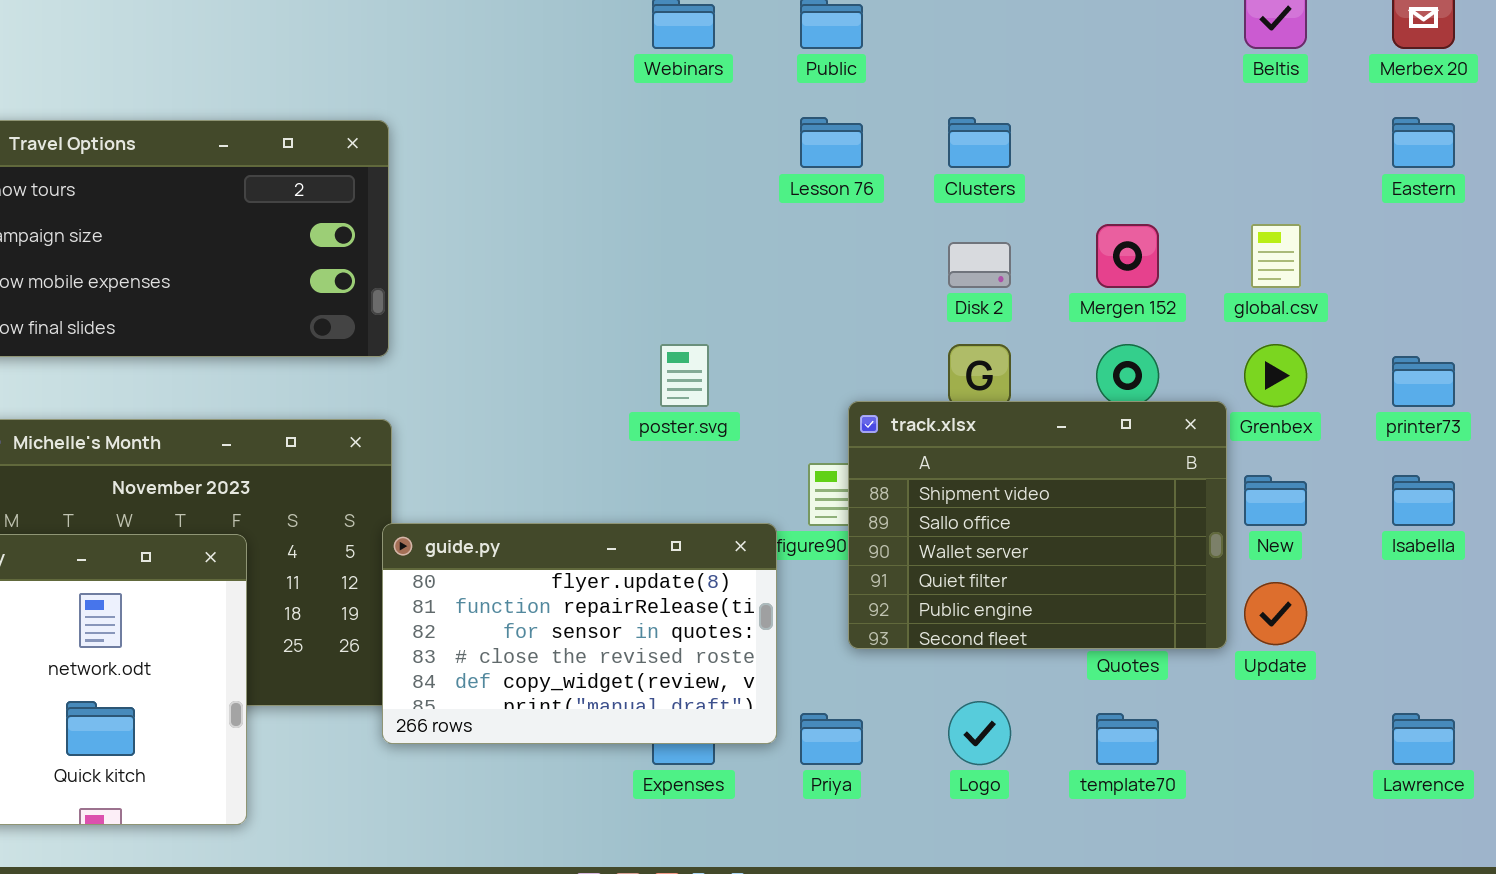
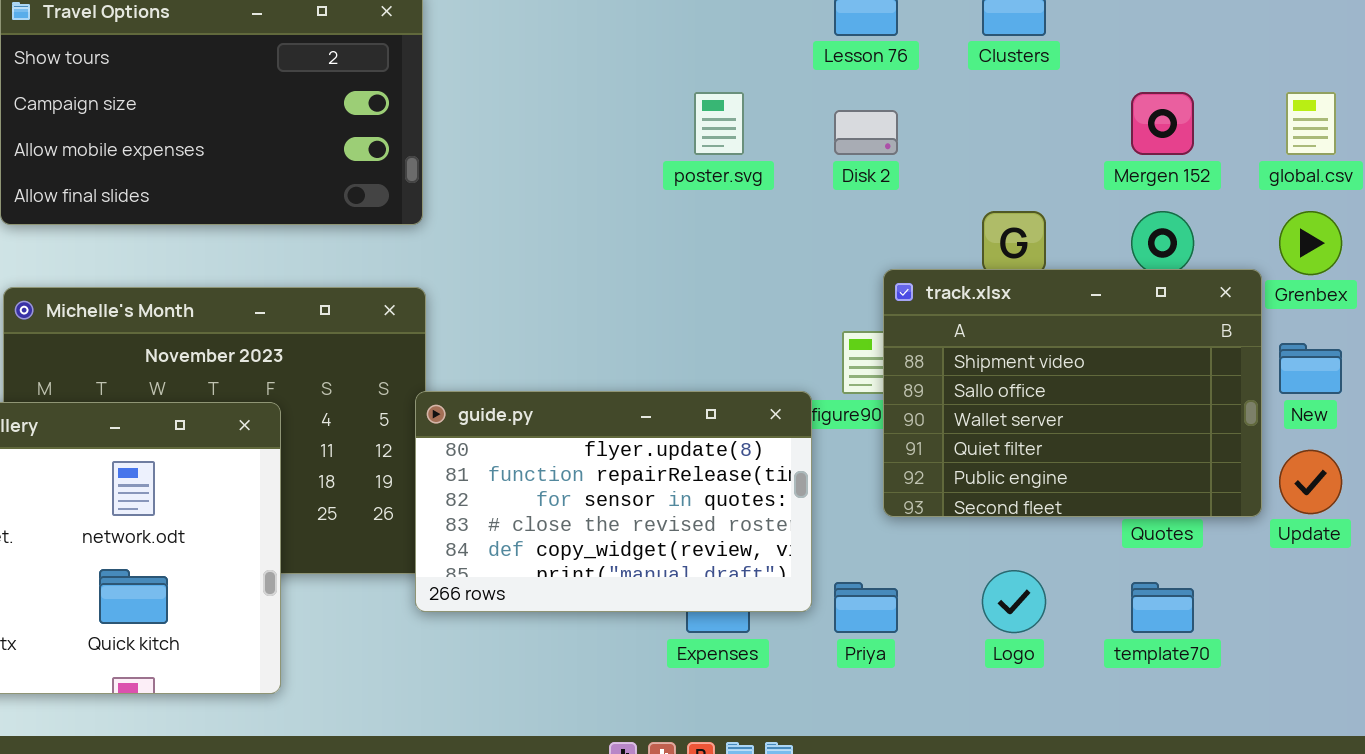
Disk 2: [948,242,1011,288] -> [834,110,898,155], moved
poster.svg: [660,344,709,407] -> [694,92,744,155], moved

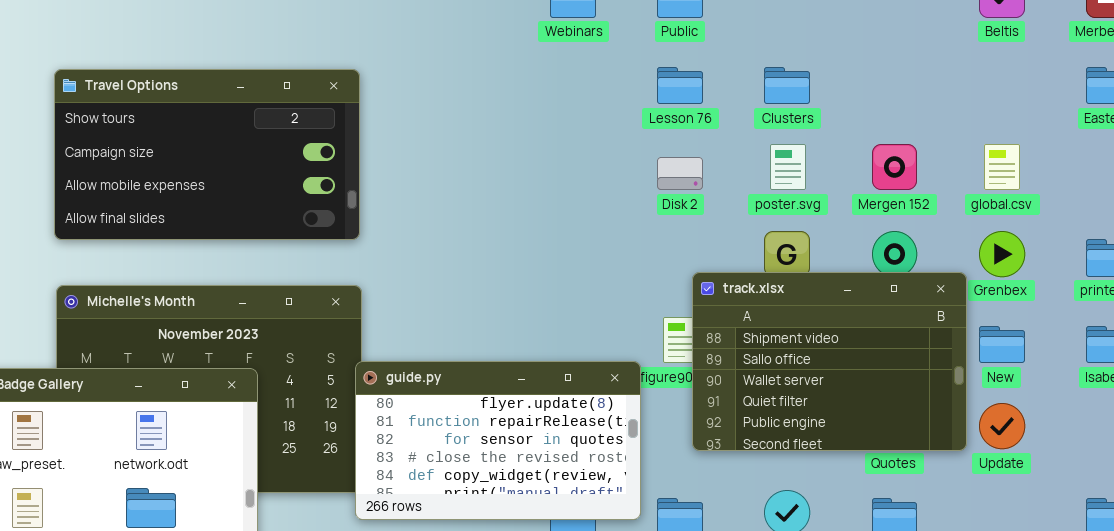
poster.svg: [694,92,744,155] -> [770,144,806,190], moved

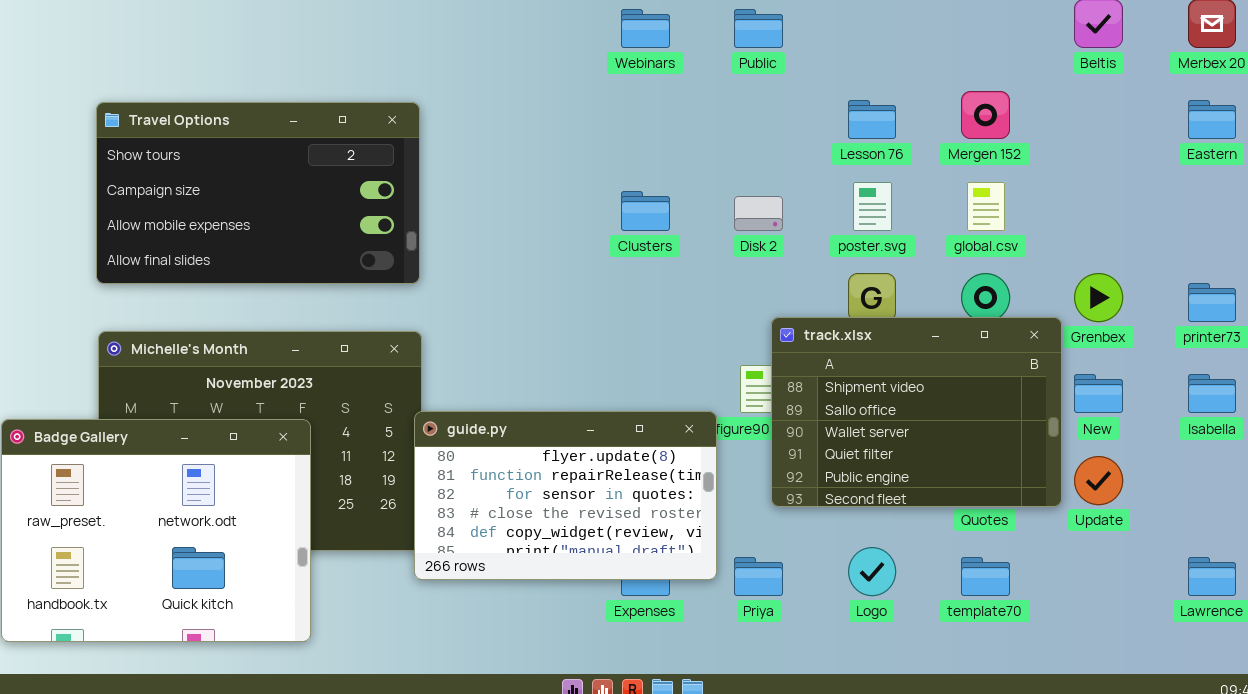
Lesson 76: [657,67,703,104] -> [848,100,896,139], moved
Clusters: [764,67,810,104] -> [621,191,670,231], moved
Mergen 152: [872,144,917,190] -> [961,91,1010,139], moved
global.csv: [984,144,1020,190] -> [967,182,1005,231], moved

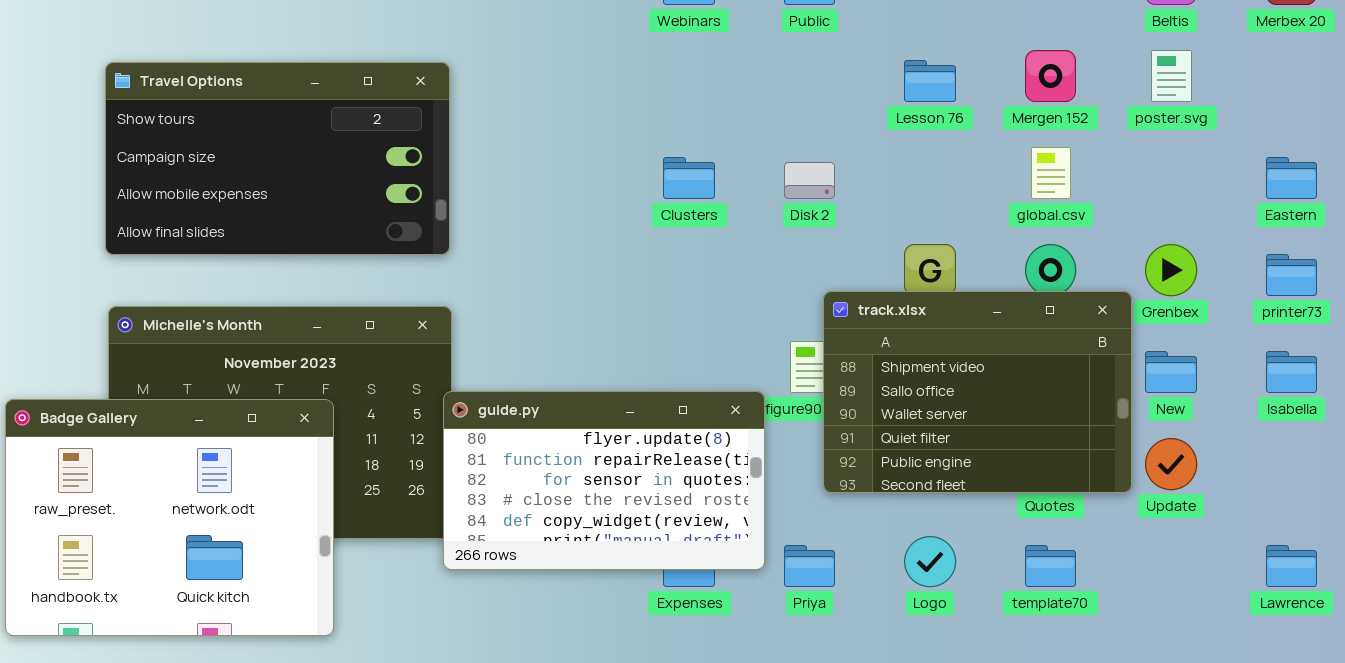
Eastern: [1188,100,1236,139] -> [1266,157,1317,199], moved
poster.svg: [853,182,892,231] -> [1151,50,1192,102], moved

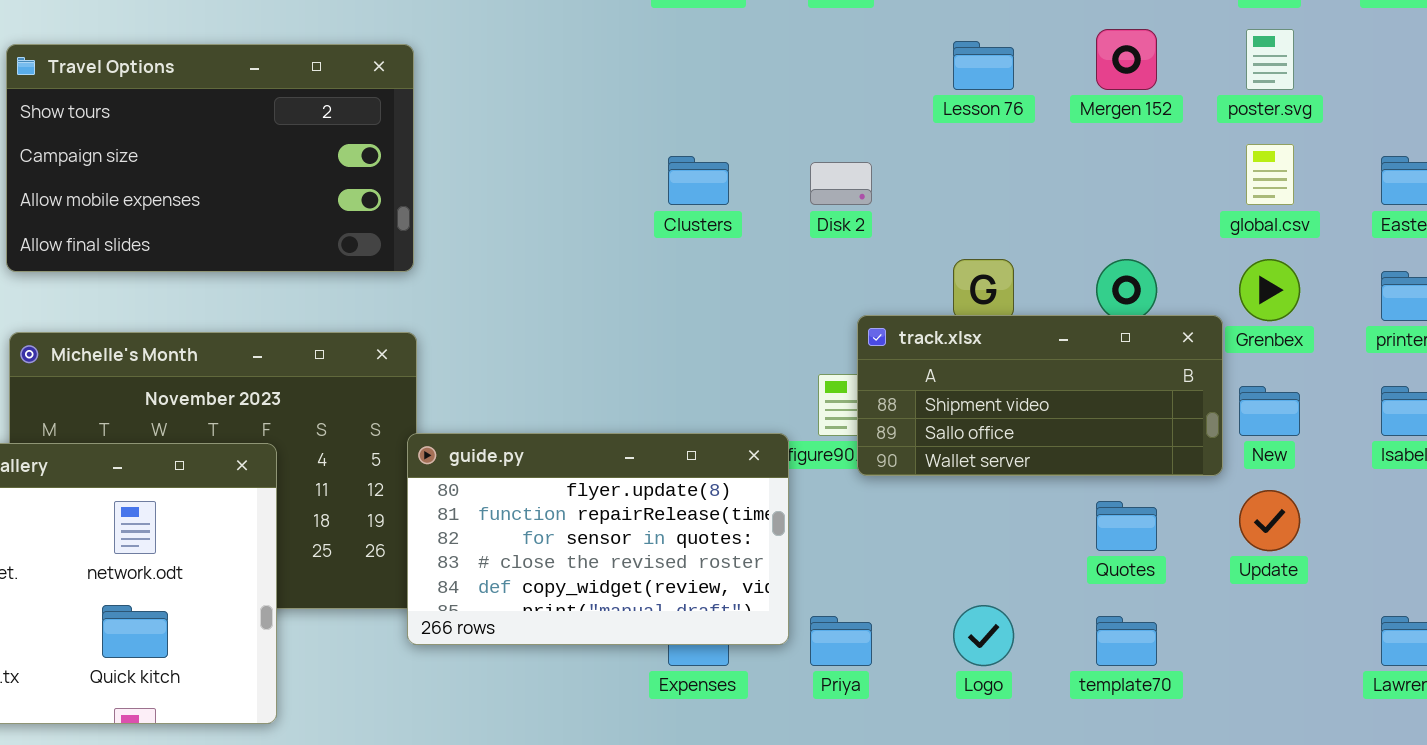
global.csv: [1031,147,1071,199] -> [1246,144,1294,205], moved
track.xlsx: [823,291,1132,493] -> [857,315,1223,476], resized

